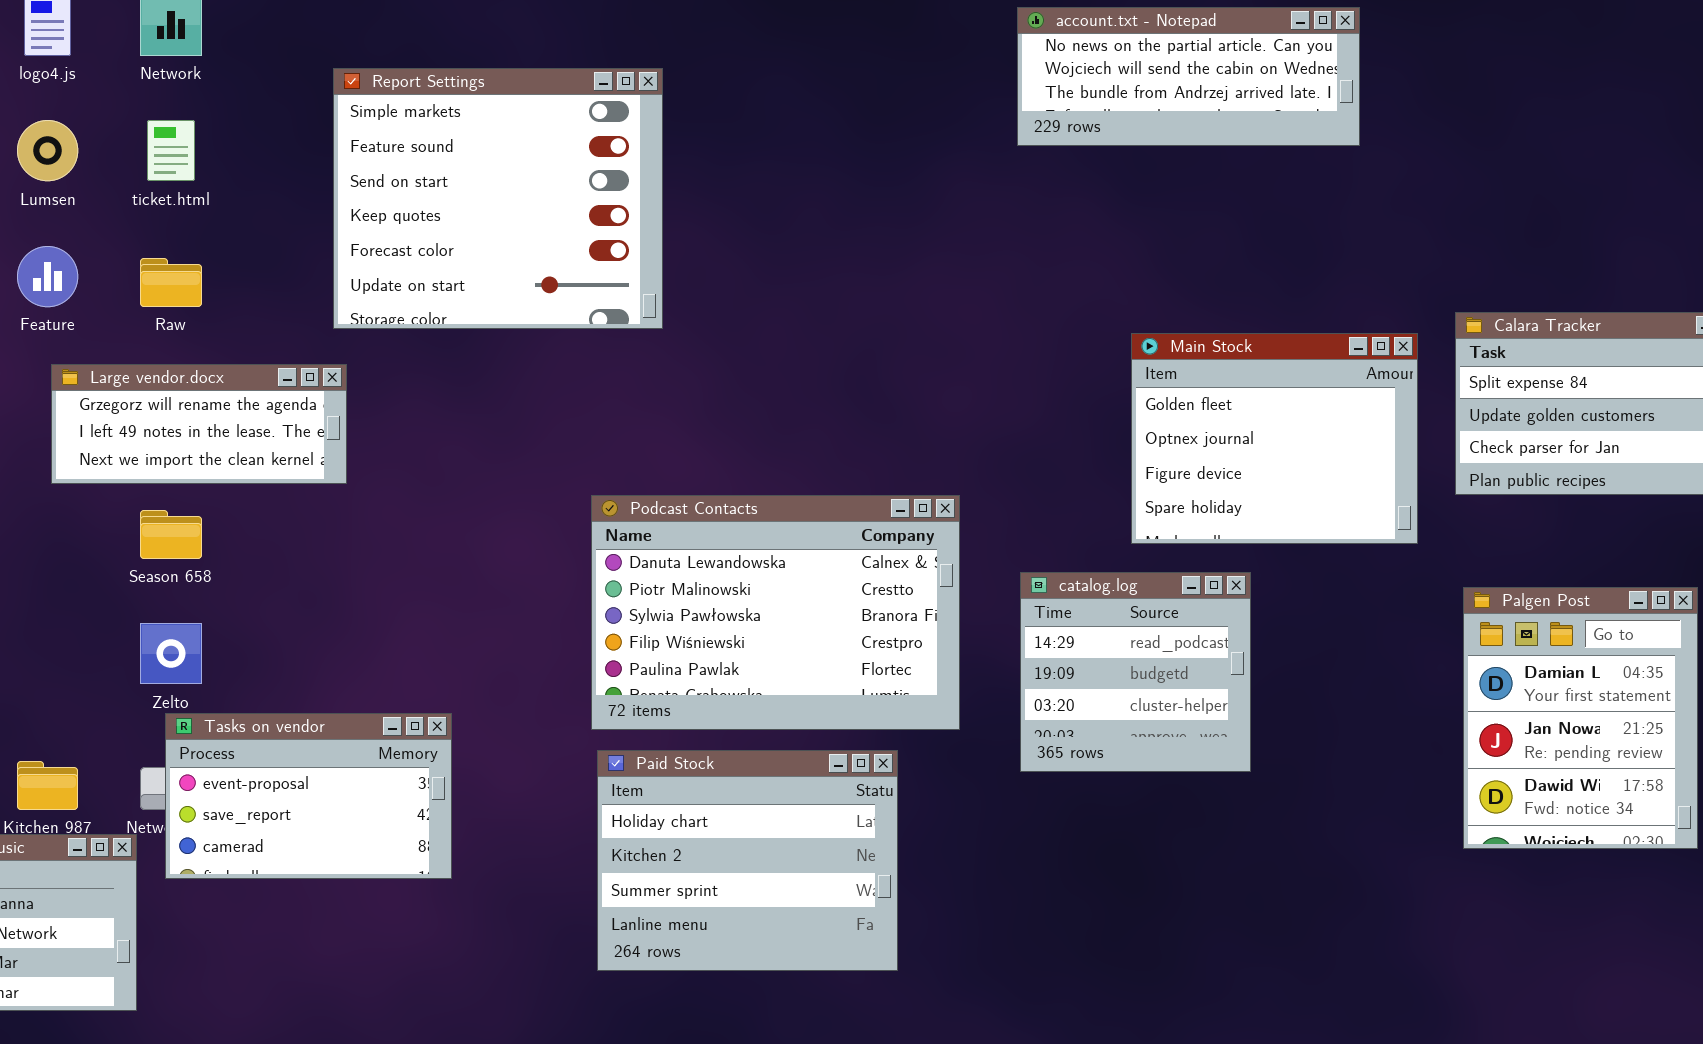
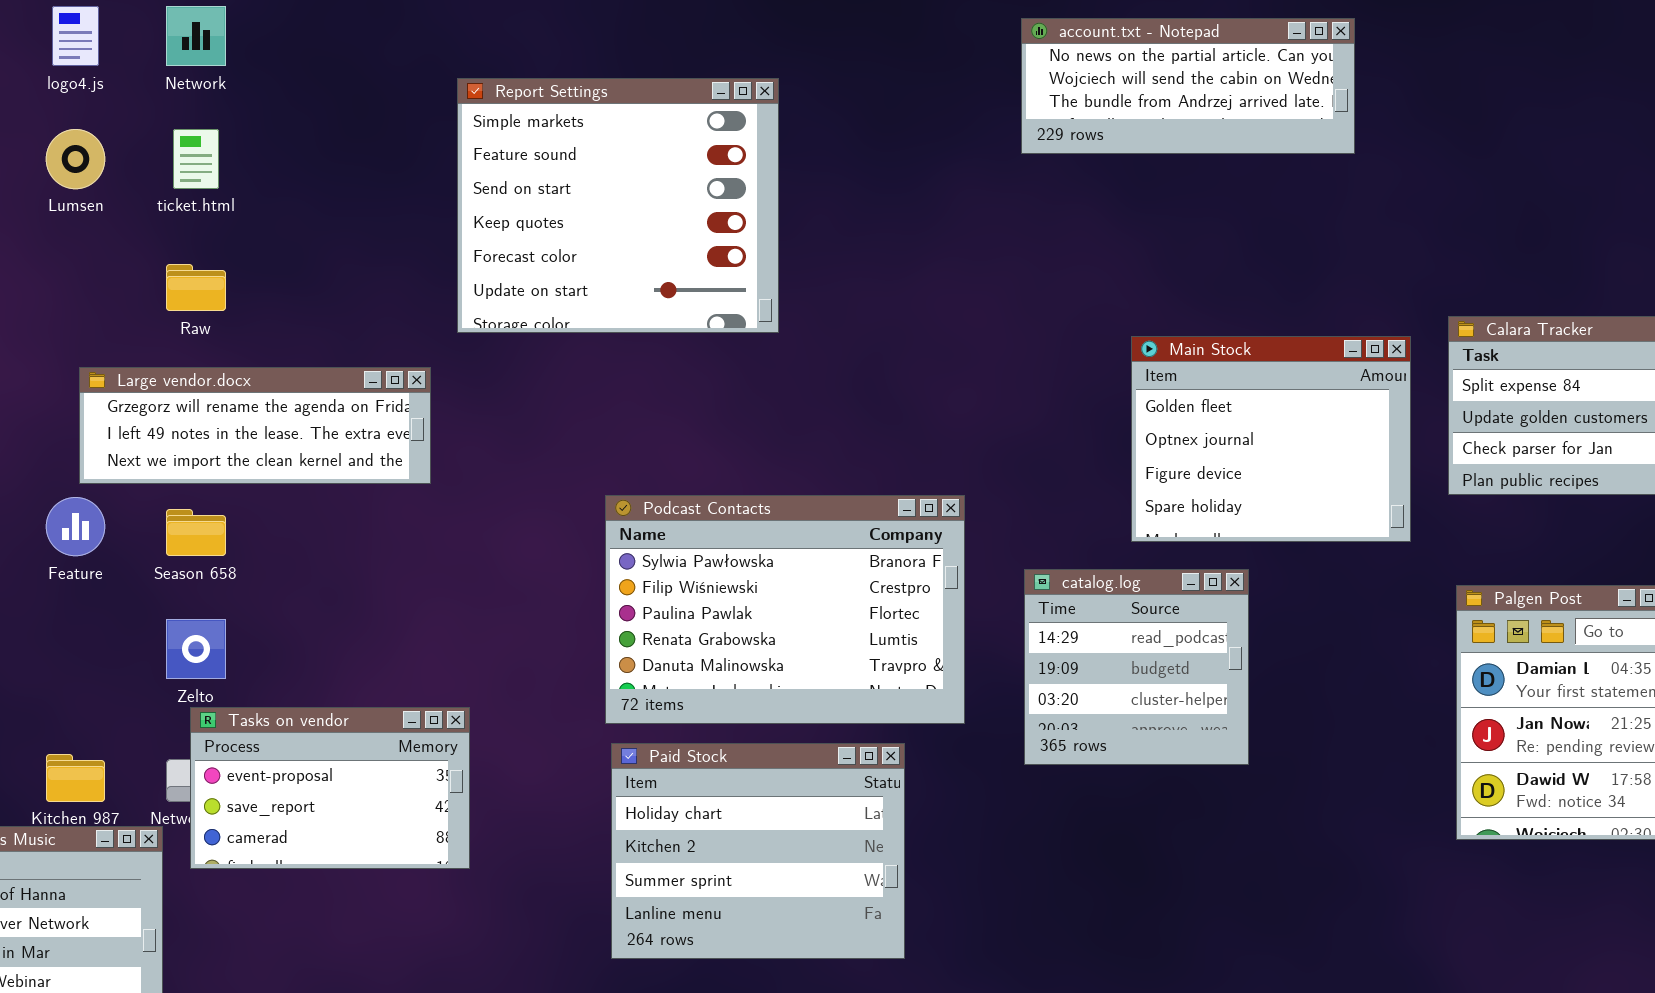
Report Settings: [333,68,663,329] -> [457,78,779,333], moved
Feature: [17,246,78,307] -> [46,497,105,556], moved
Large vendor.docx: [51,364,347,484] -> [79,367,431,484], resized
Podcast Contacts: [591,495,960,730] -> [605,495,965,724], scrolled down 2 rows

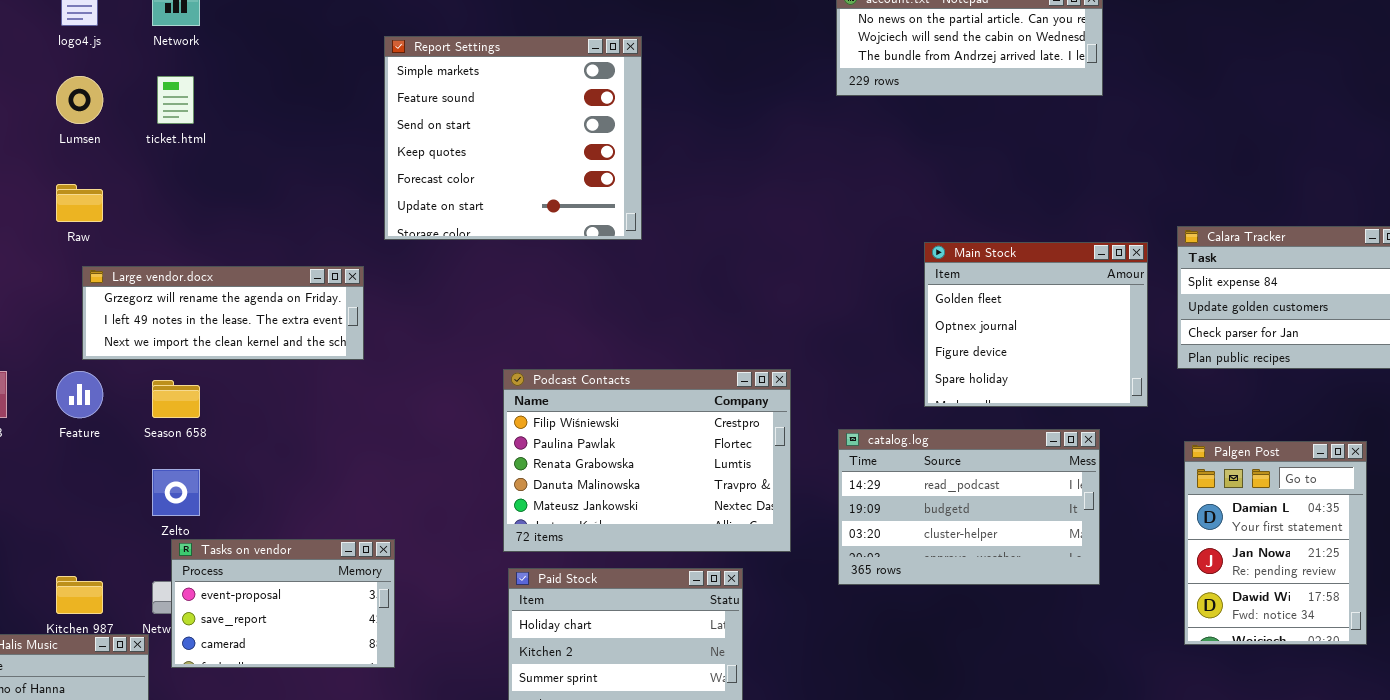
Raw: [166,264,226,311] -> [56,184,103,222], moved
Podcast Contacts: [605,495,965,724] -> [503,369,791,552], scrolled down 1 row
catalog.log: [1024,569,1249,765] -> [838,429,1100,585], resized

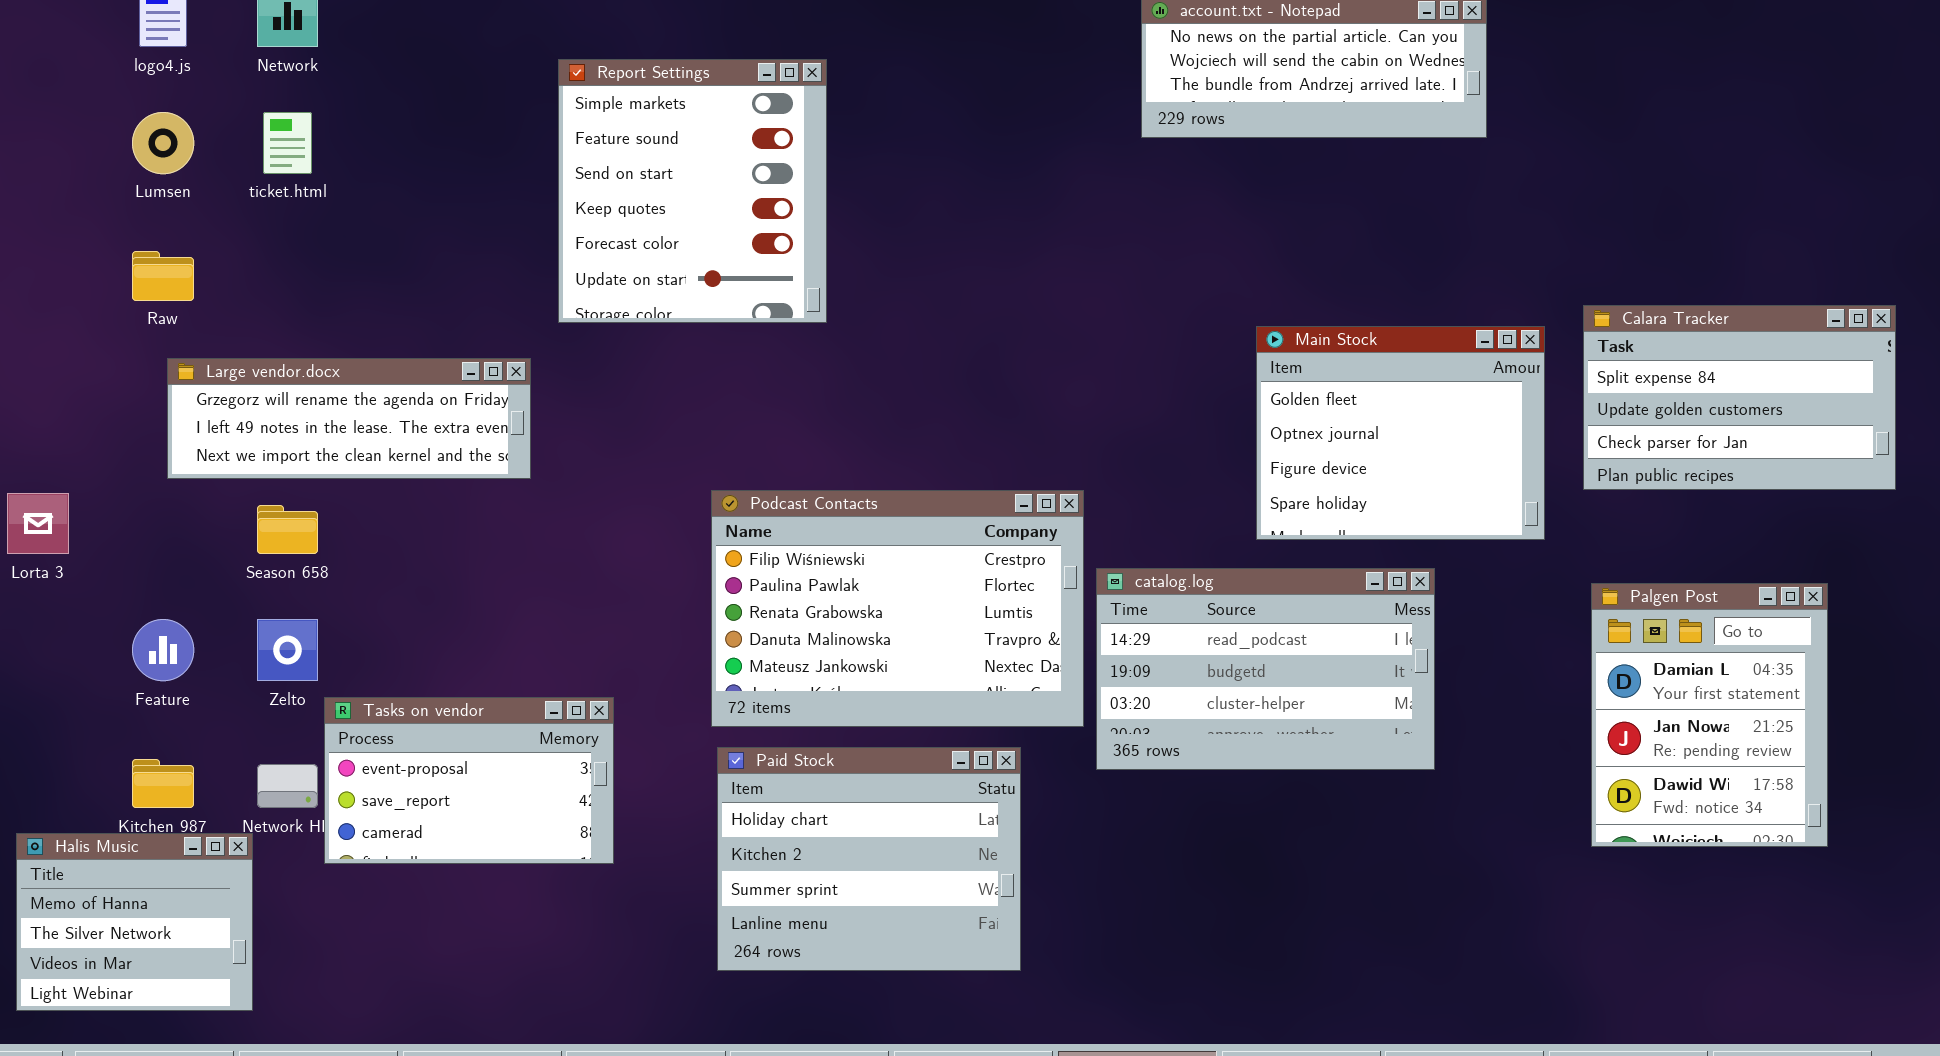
Report Settings: [384,36,642,240] -> [558,59,827,323], resized
Feature: [56,371,103,418] -> [132,619,194,681], moved
catalog.log: [838,429,1100,585] -> [1096,568,1435,770], moved
Tasks on vendor: [171,539,395,668] -> [324,697,614,864], moved

